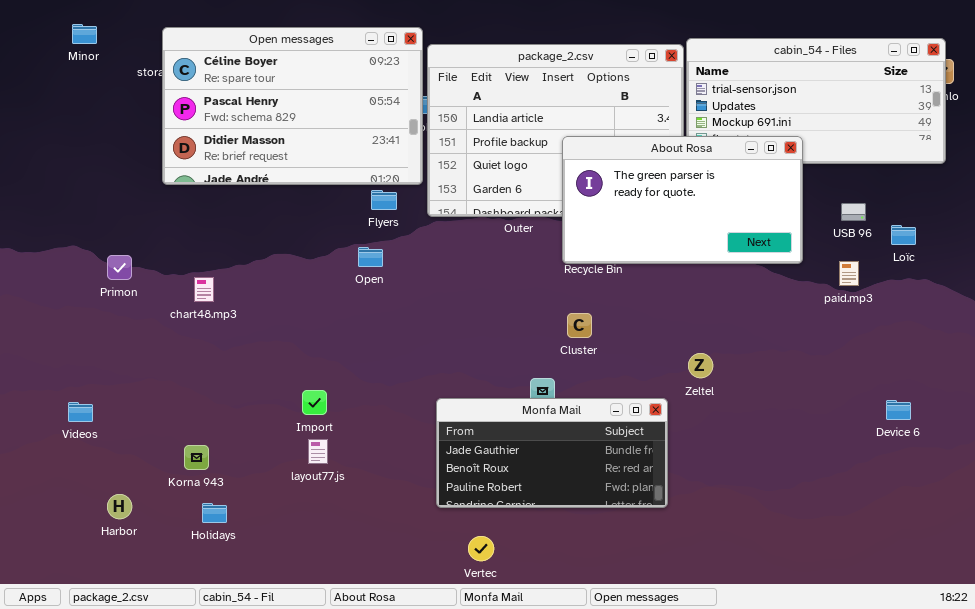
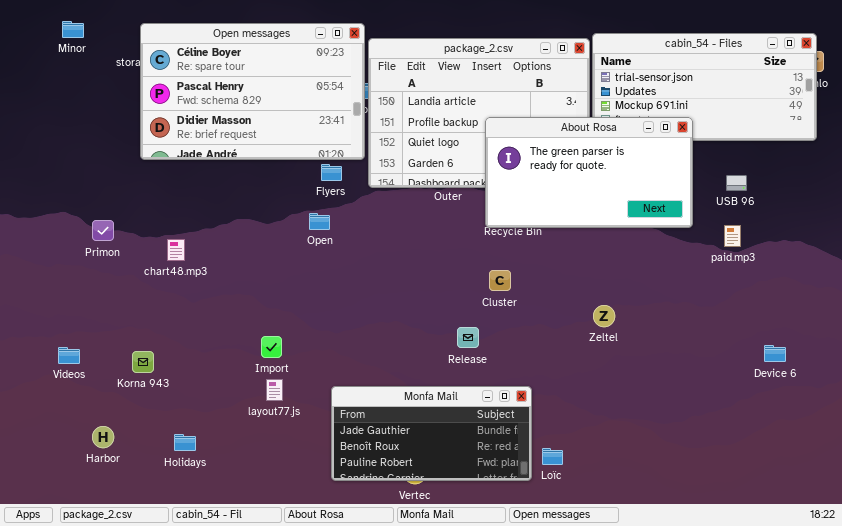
Loïc: [891,225,916,245] -> [542,448,563,465], moved
Monfa Mail: [436,398,668,508] -> [331,386,532,481], moved
Korna 943: [184,445,209,470] -> [132,351,154,373], moved

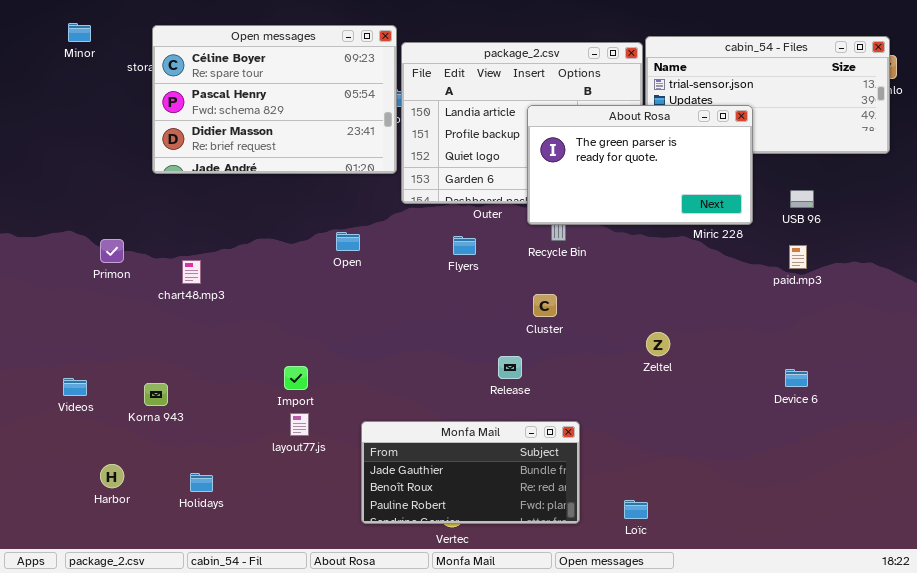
About Rosa: [485,117,693,228] -> [527,105,753,225], moved
Flyers: [321,164,342,181] -> [453,236,476,255], moved
Device 6: [764,345,786,362] -> [785,369,808,387], moved
Loïc: [542,448,563,465] -> [624,500,648,519], moved

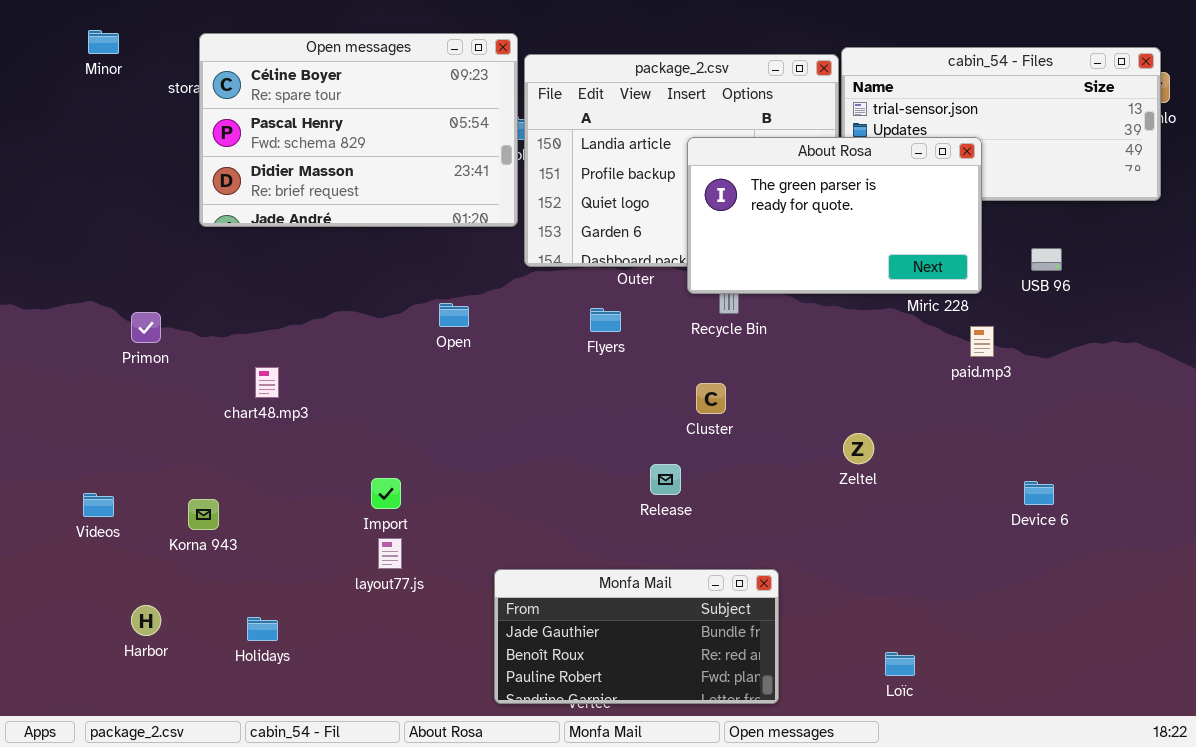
paid.mp3: [789,245,807,269] -> [970,326,994,357], moved
chart48.mp3: [182,260,201,284] -> [255,367,279,398], moved
Monfa Mail: [361,421,580,524] -> [494,569,779,704], moved
Loïc: [624,500,648,519] -> [885,652,915,676], moved

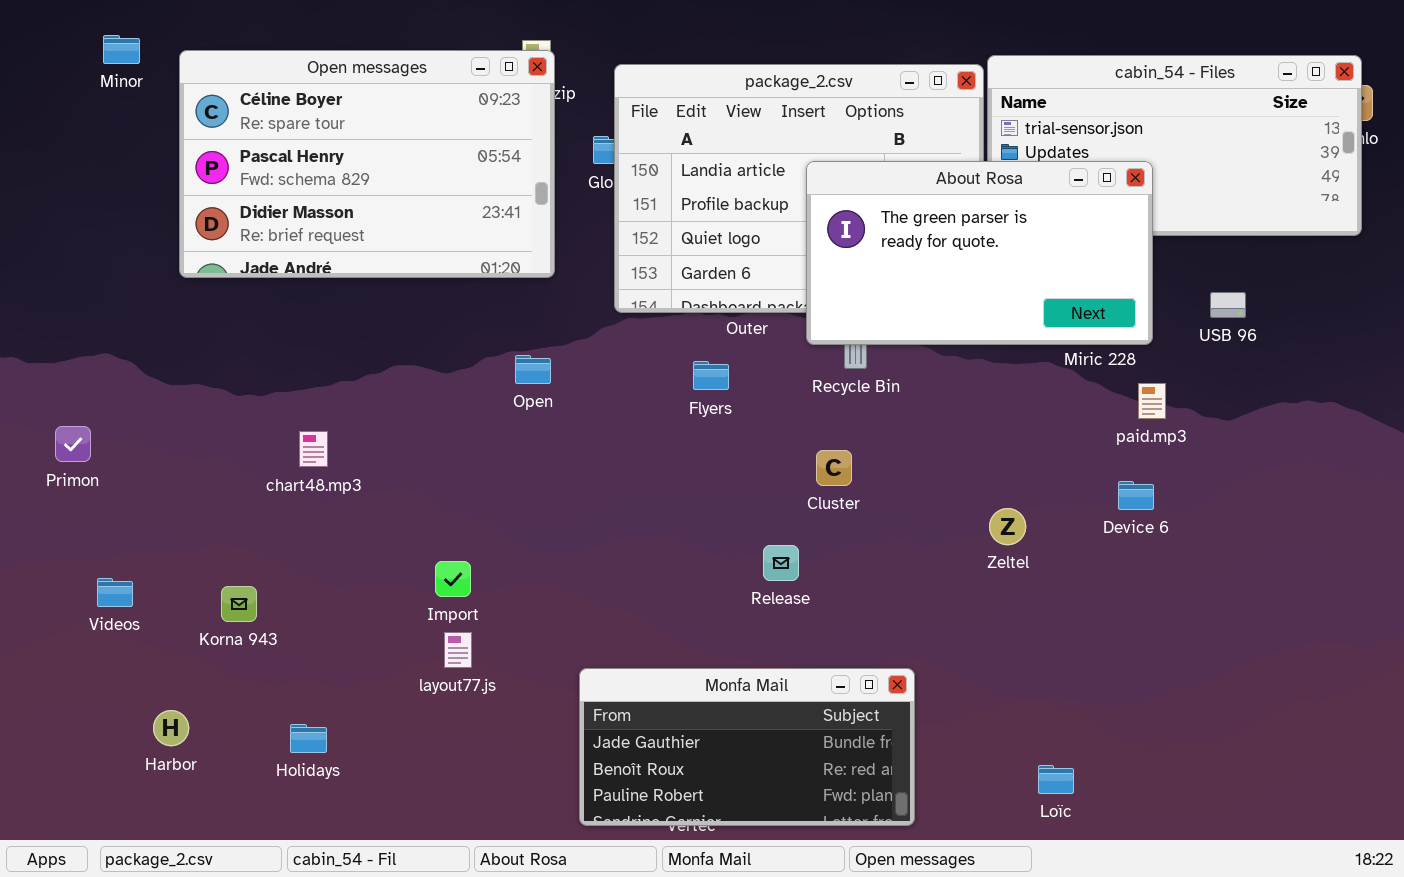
Open messages: [199,33,518,227] -> [179,50,555,278], moved
Primon: [131,312,161,343] -> [55,426,91,462], moved
Device 6: [1024,481,1054,505] -> [1118,481,1154,510], moved

